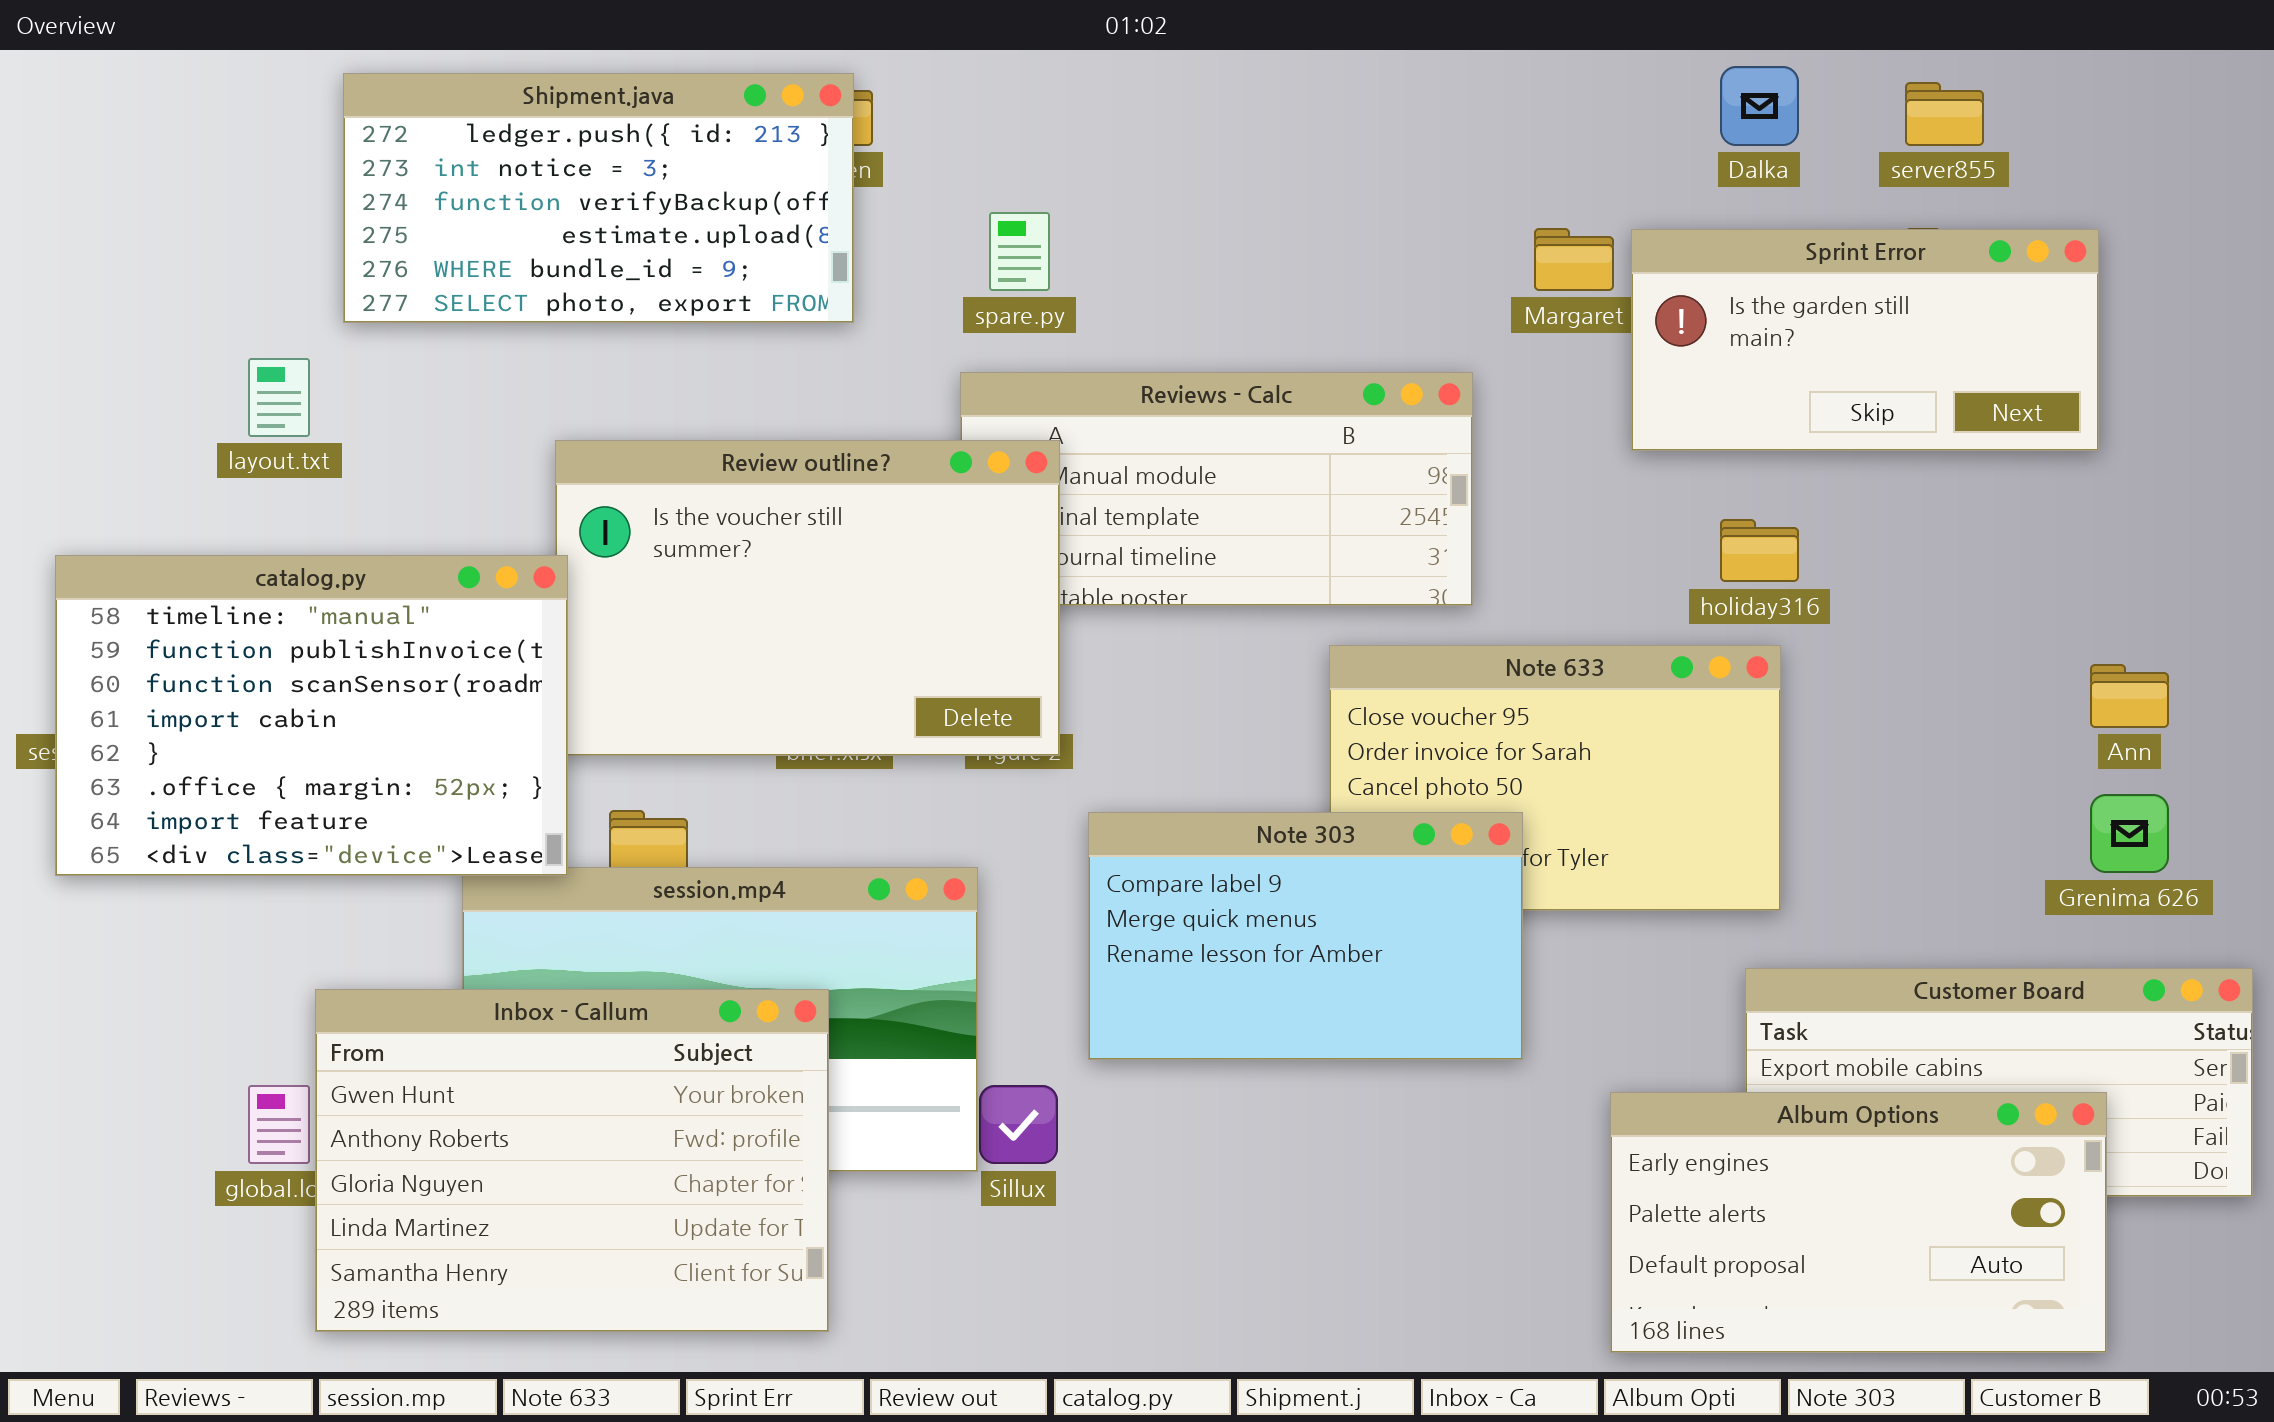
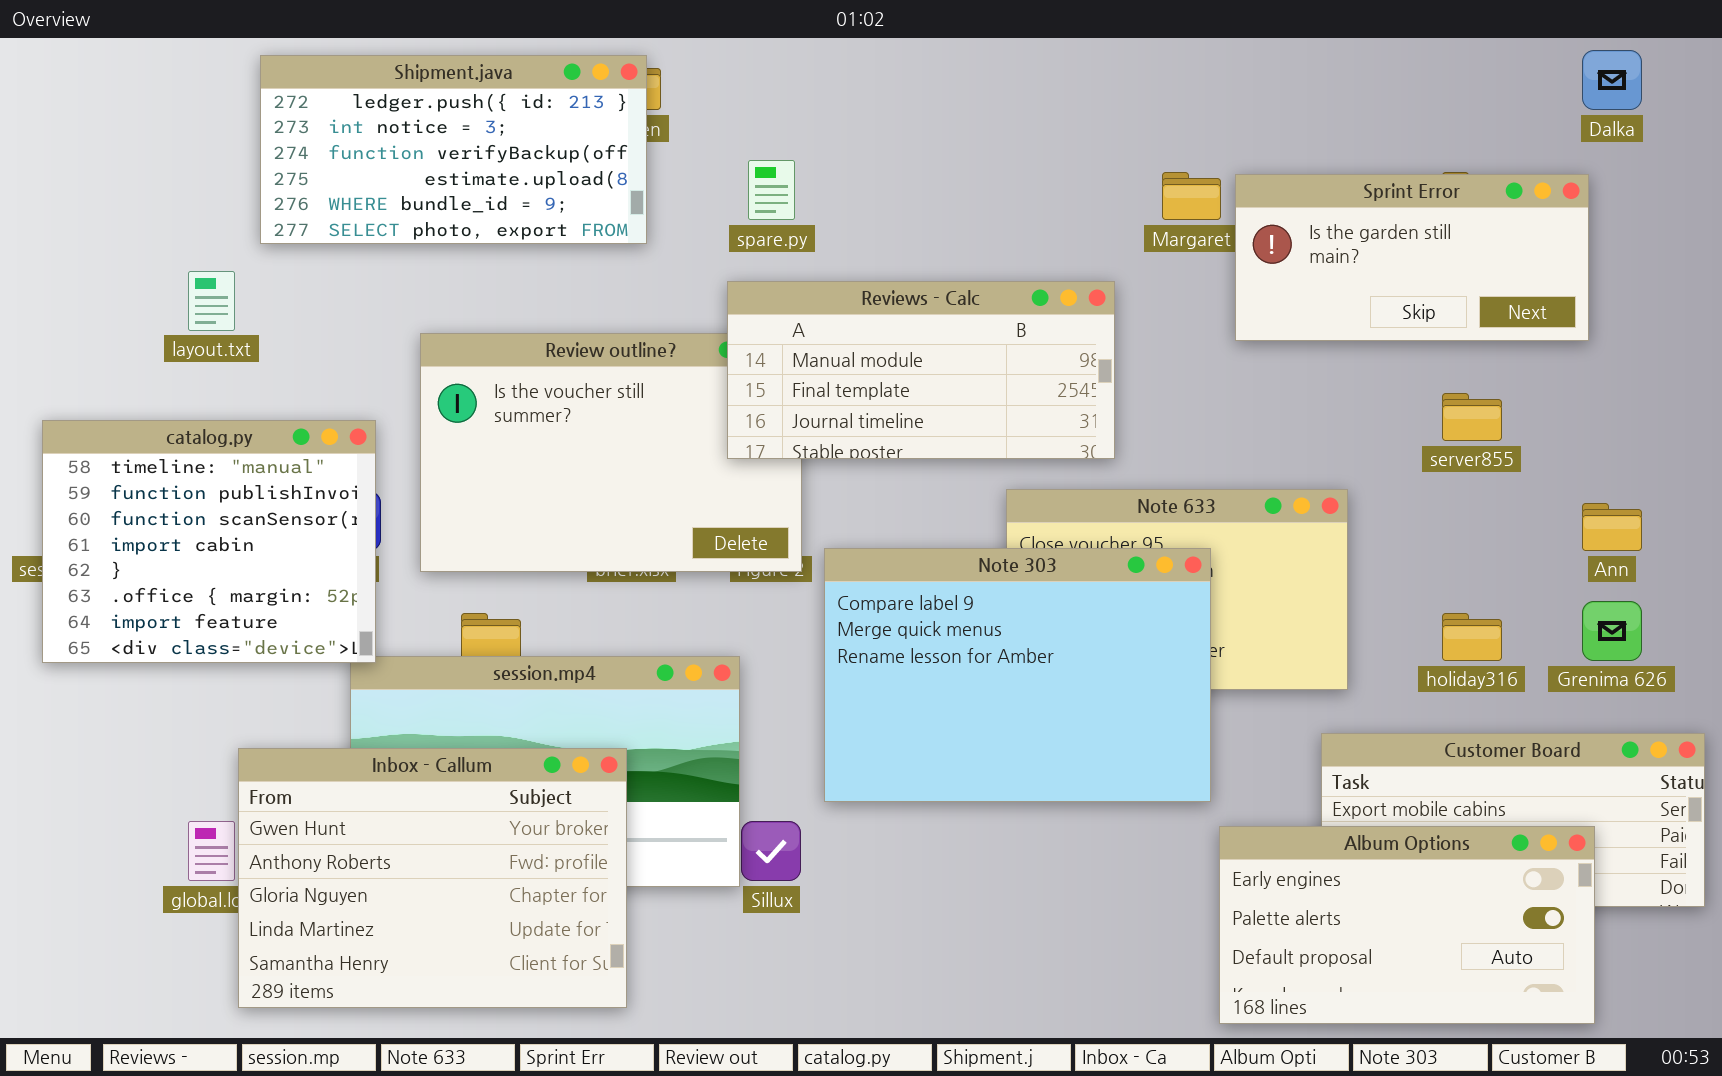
Dalka: [1720,66,1799,146] -> [1582,50,1642,110], moved
server855: [1905,82,1984,146] -> [1442,393,1502,441], moved
Reviews - Calc: [960,372,1473,606] -> [727,281,1115,459], raised
holiday316: [1720,519,1799,582] -> [1442,613,1502,661], moved
catalog.py: [55,555,568,876] -> [42,420,376,663], resized
Note 303: [1088,812,1523,1060] -> [824,548,1211,802], resized

